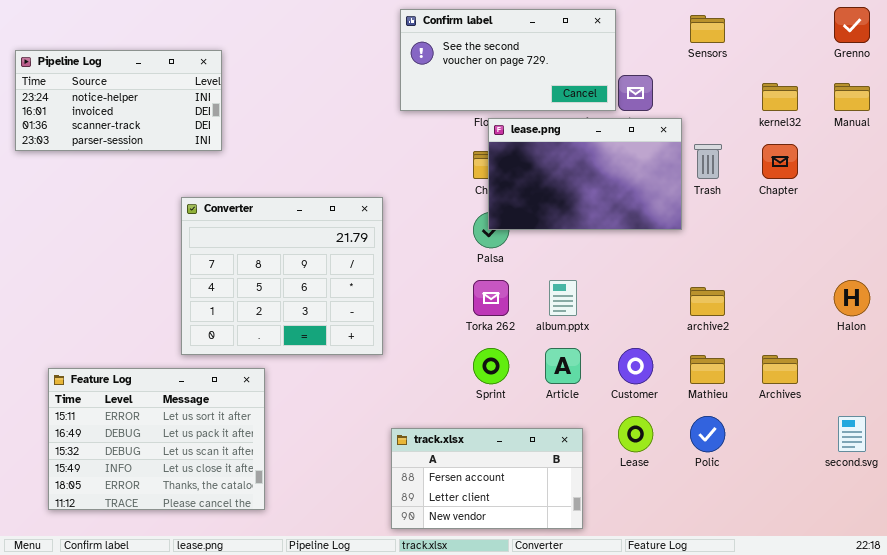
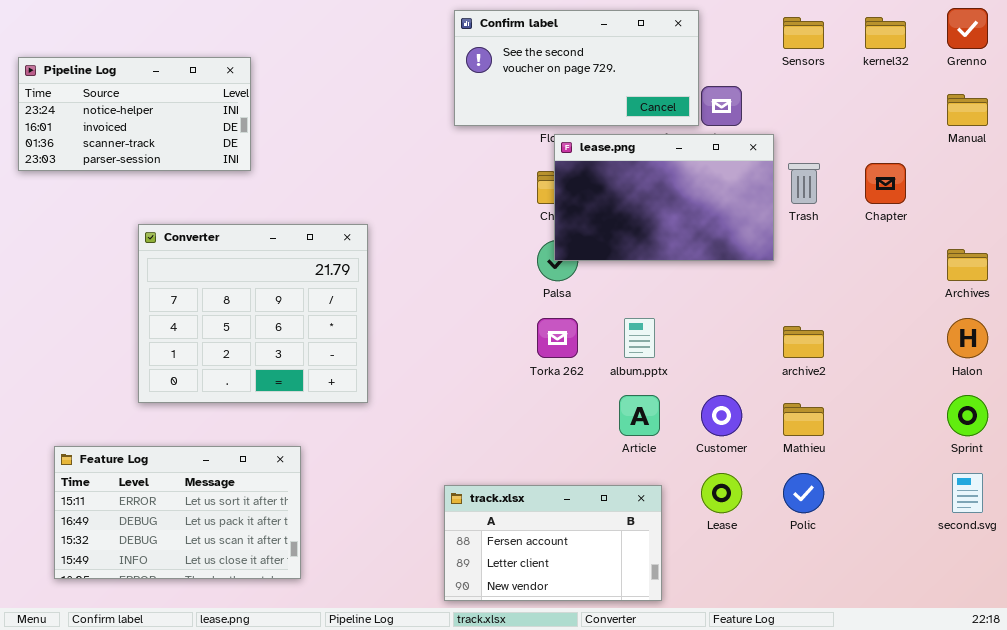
kernel32: [762,83,798,111] -> [865,17,906,49], moved
Converter: [181,197,383,355] -> [138,224,368,403], moved
Sprint: [473,348,509,384] -> [947,395,988,436], moved
Archives: [762,355,798,384] -> [947,249,988,281], moved
Feature Log: [48,368,265,510] -> [54,446,301,579], resized

